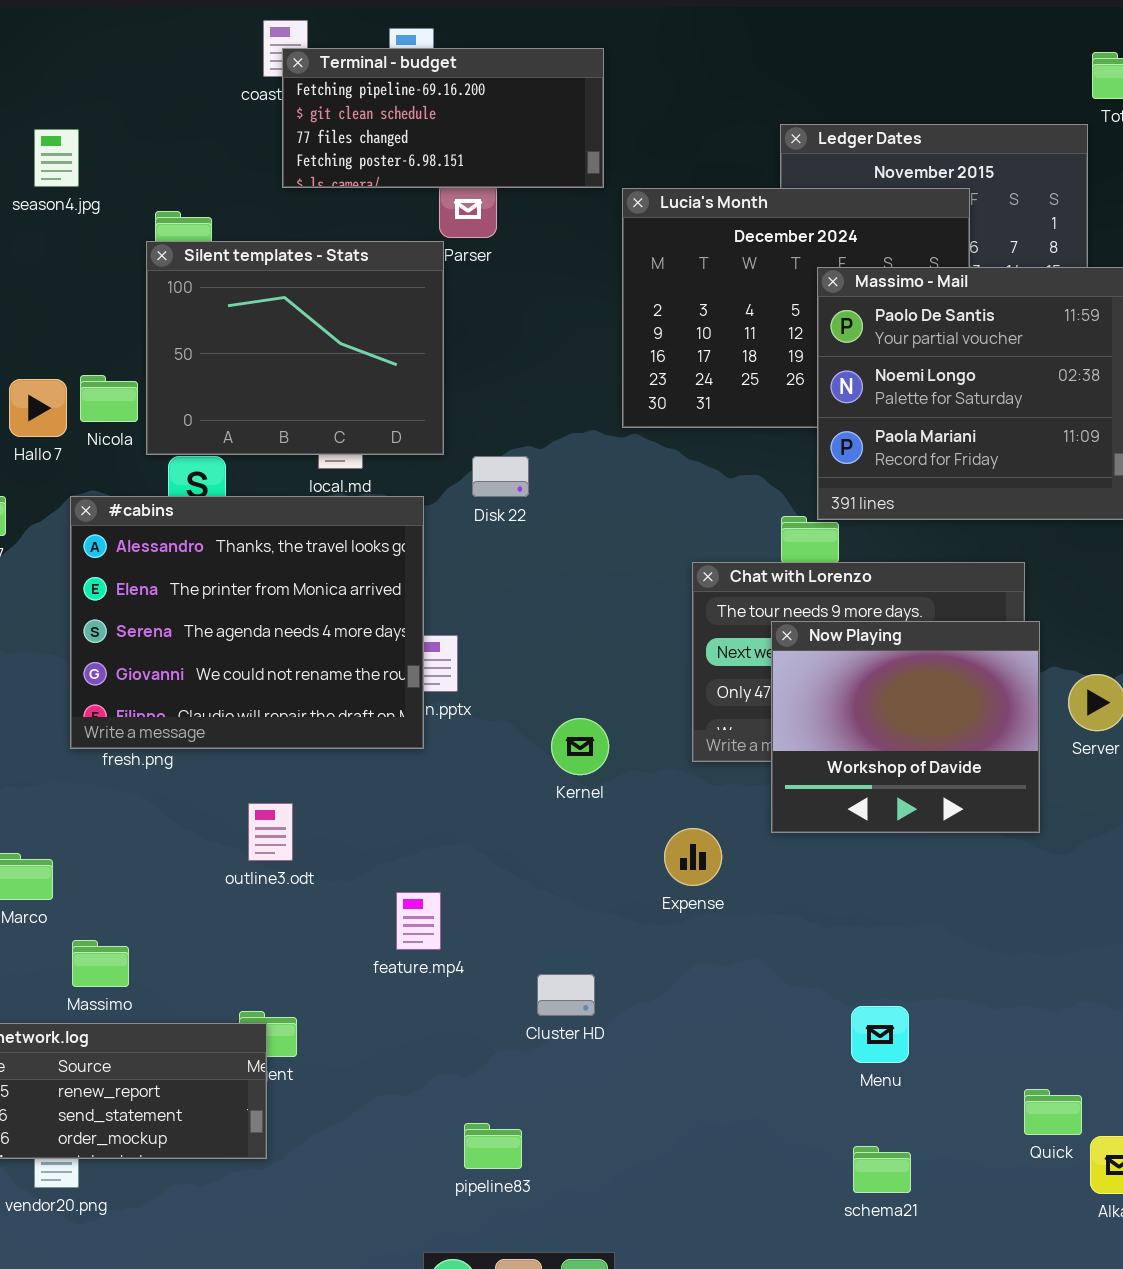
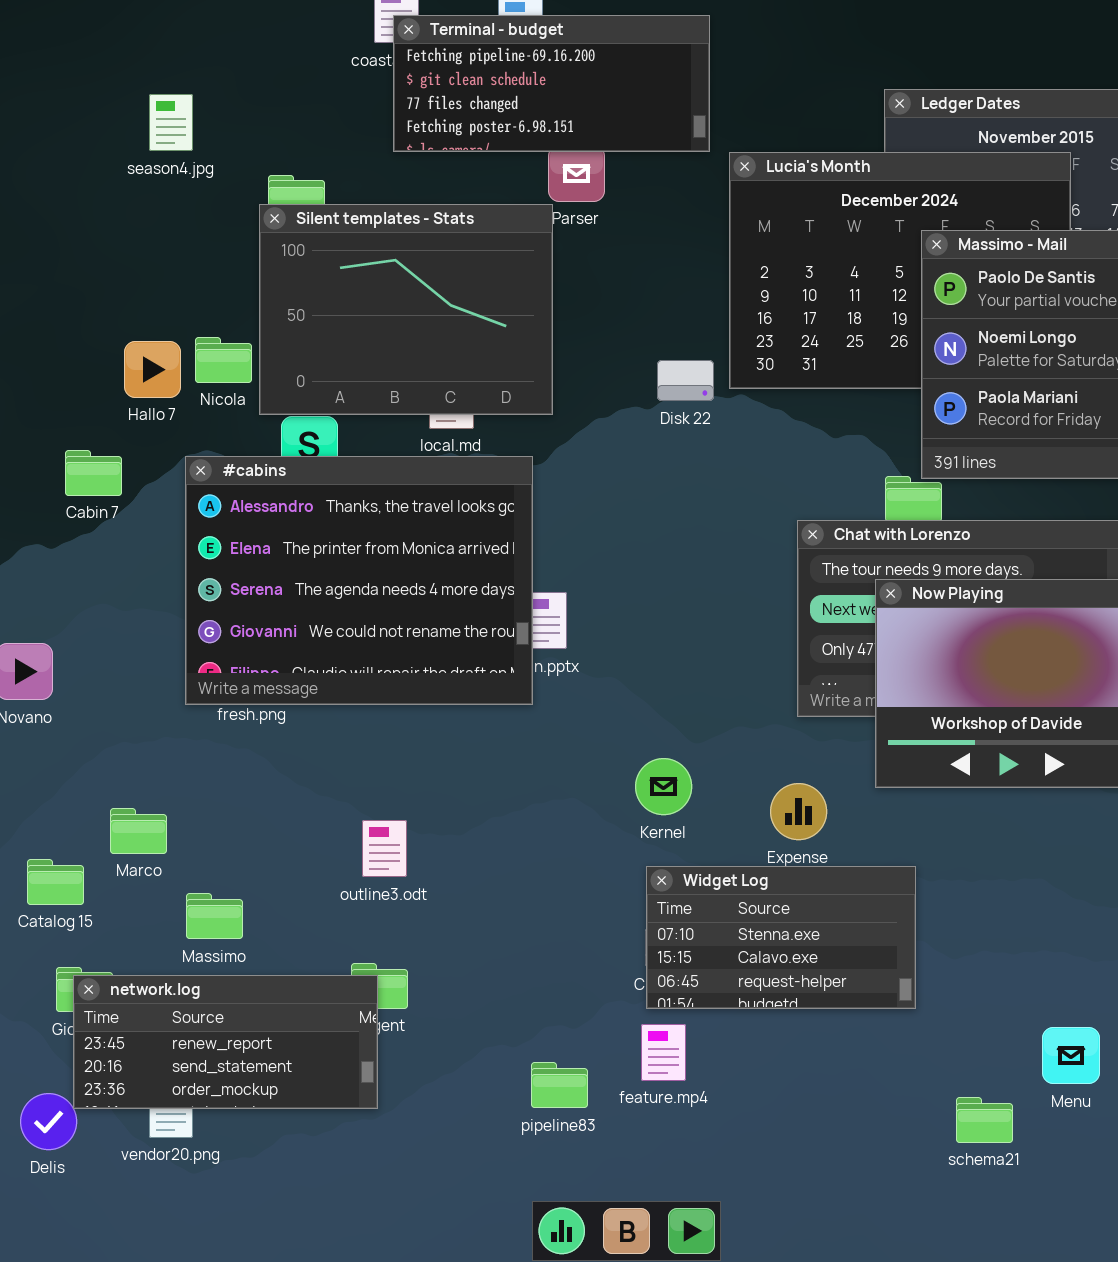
Disk 22: [472,456,529,497] -> [657,360,714,401], moved
Kernel: [551,718,609,775] -> [635,758,692,815], moved
outline3.odt: [248,803,293,861] -> [362,820,407,877], moved
feature.mp4: [396,892,441,950] -> [641,1024,686,1081], moved
Widget Log: none -> [646,866,916,1009], opened
Menu: [851,1006,909,1063] -> [1042,1027,1100,1084], moved
pipeline83: [464,1123,522,1169] -> [531,1062,588,1108], moved

